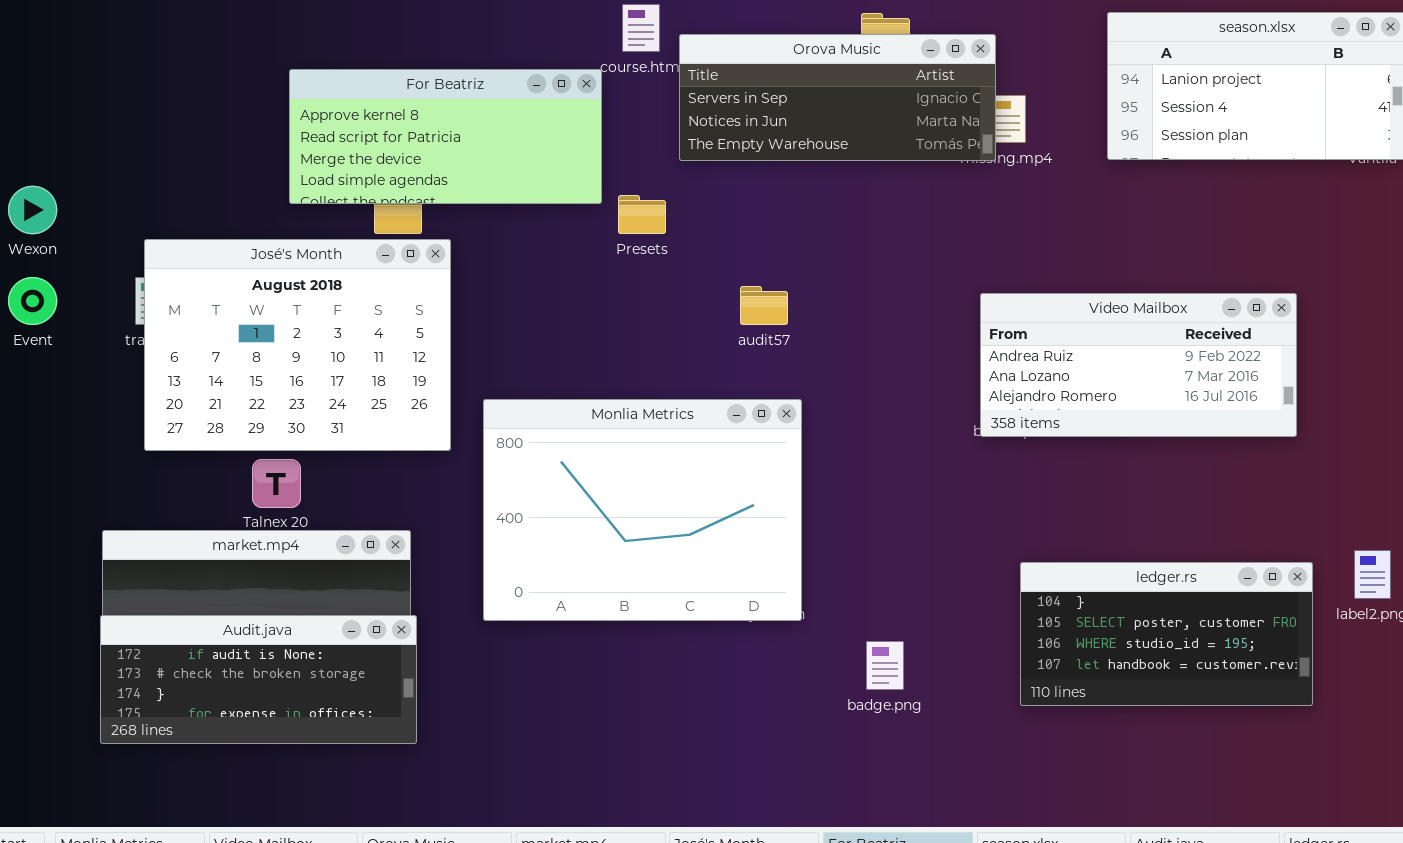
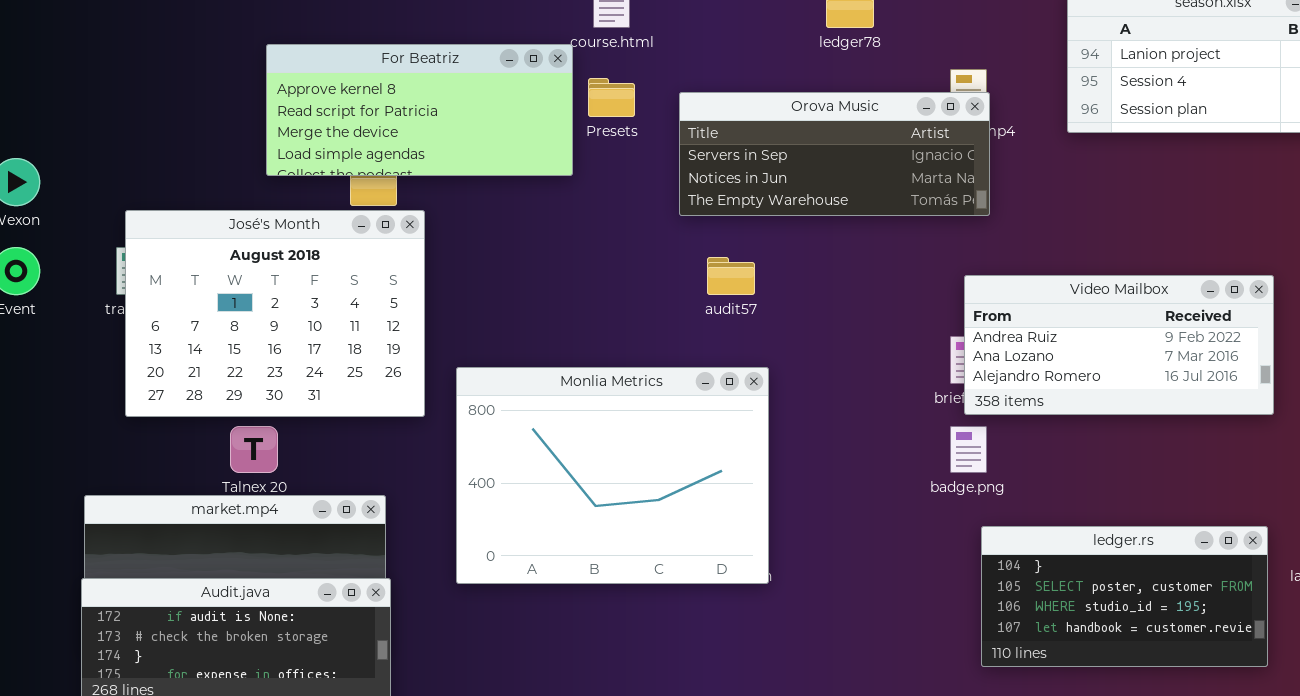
Orova Music: [679,34,996,161] -> [679,92,990,216], moved
Presets: [618,195,666,234] -> [588,78,635,117], moved
Video Mailbox: [980,293,1297,437] -> [964,275,1274,415], moved
badge.png: [866,641,904,690] -> [950,426,987,473], moved

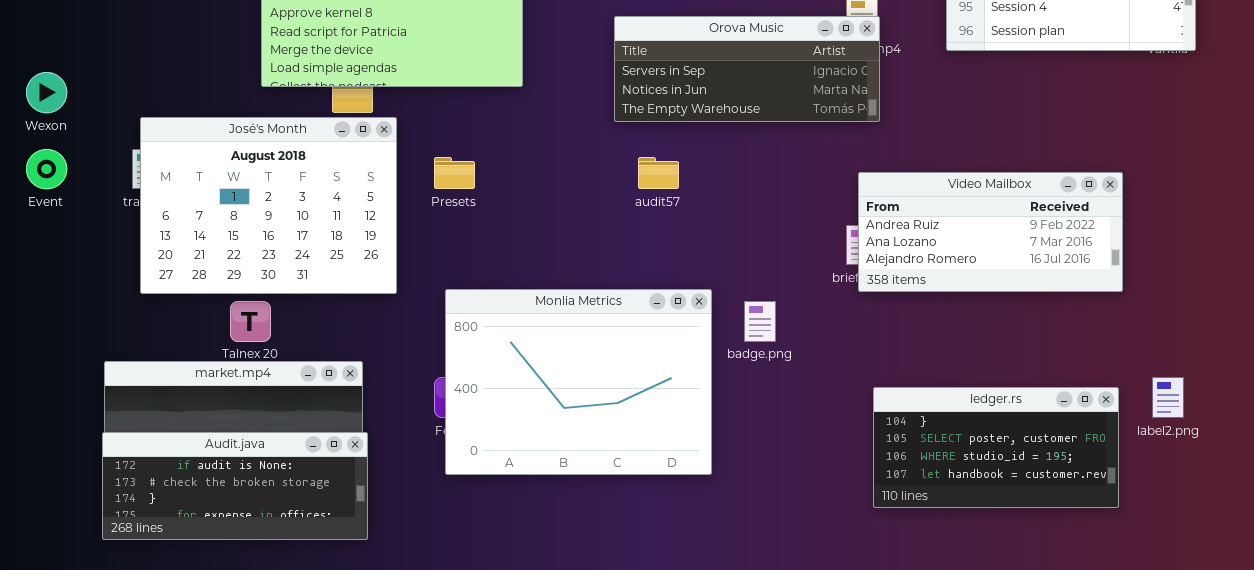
Presets: [588,78,635,117] -> [434,157,475,189], moved
Monlia Metrics: [456,367,769,584] -> [445,289,712,475], moved
badge.png: [950,426,987,473] -> [744,301,776,342], moved

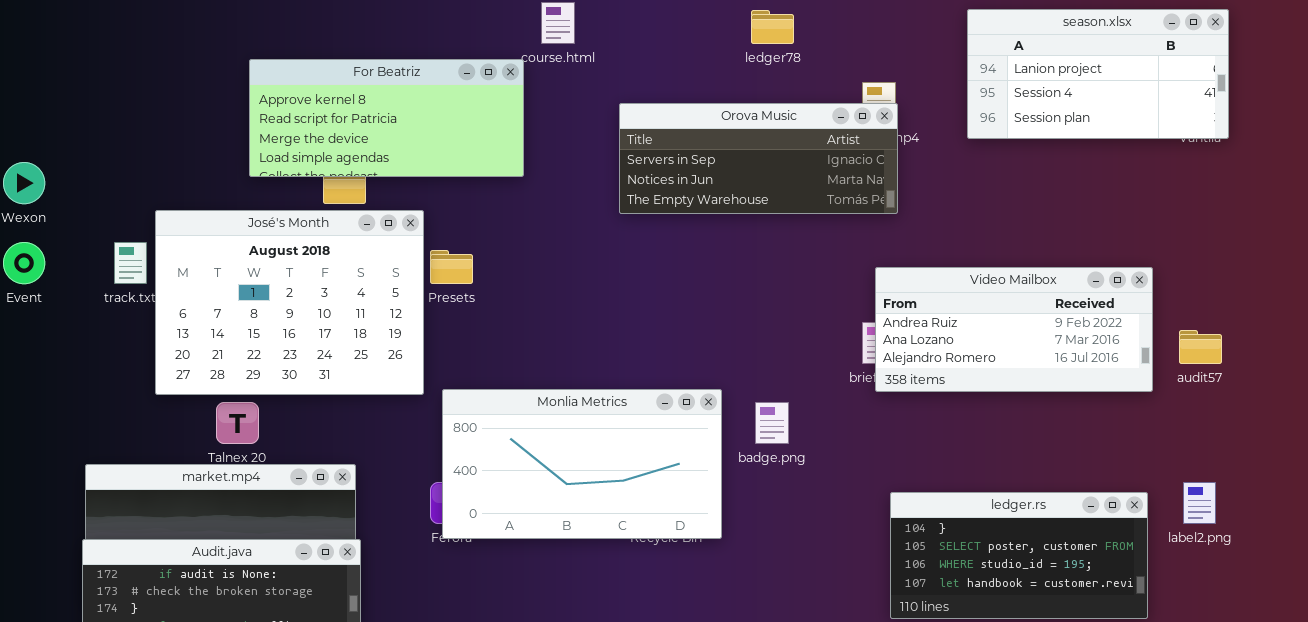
José's Month: [140,117,397,294] -> [155,210,424,395], moved
audit57: [638,157,679,189] -> [1179,330,1222,364], moved
Monlia Metrics: [445,289,712,475] -> [442,389,722,539], resized

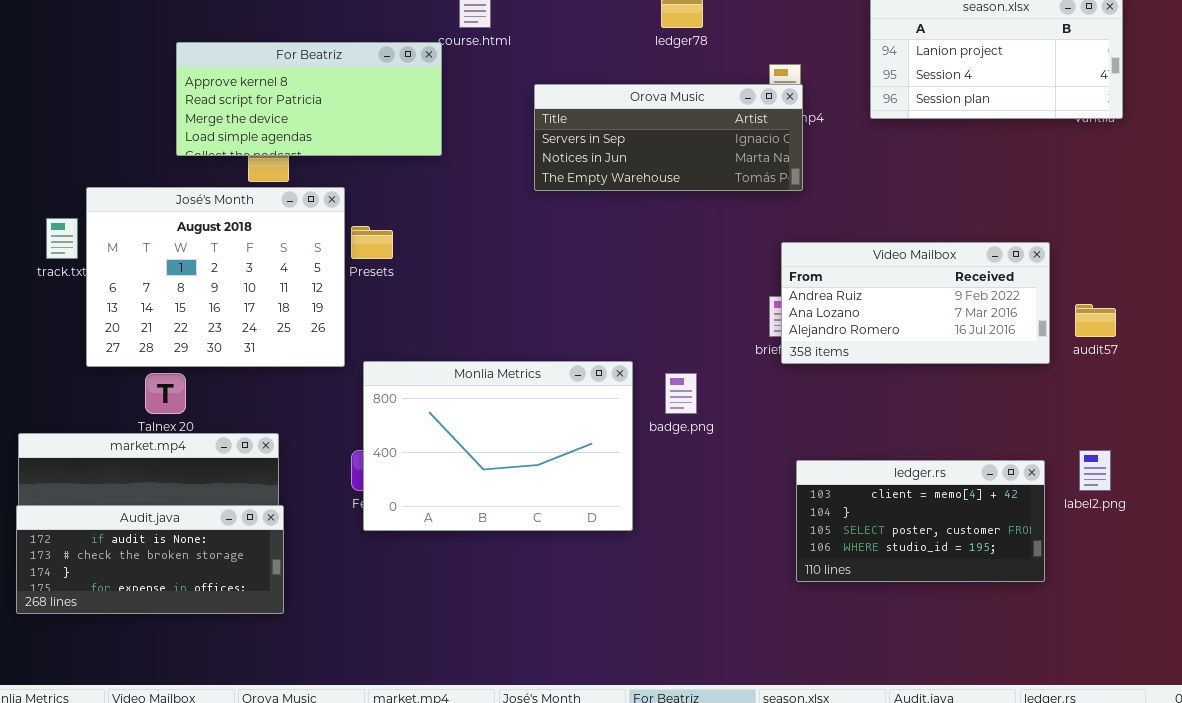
Monlia Metrics: [442,389,722,539] -> [363,361,633,531], resized
ledger.rs: [890,492,1148,619] -> [796,460,1045,582], scrolled up 1 row

